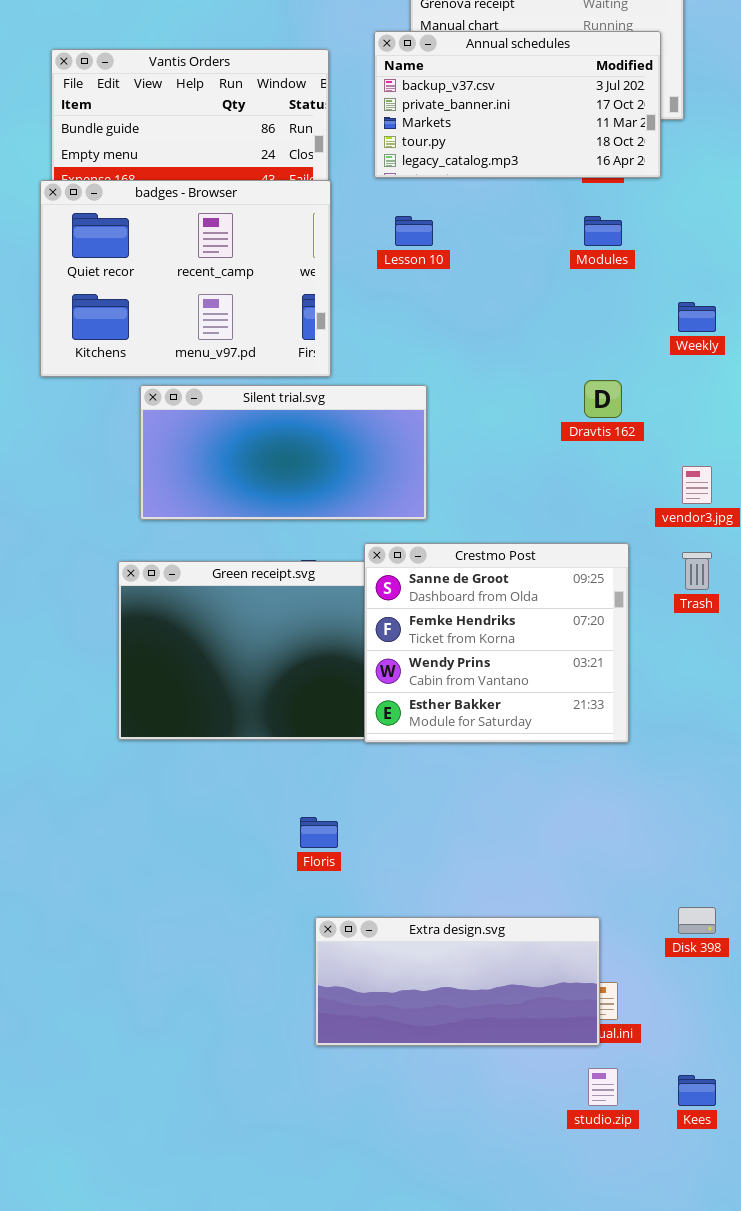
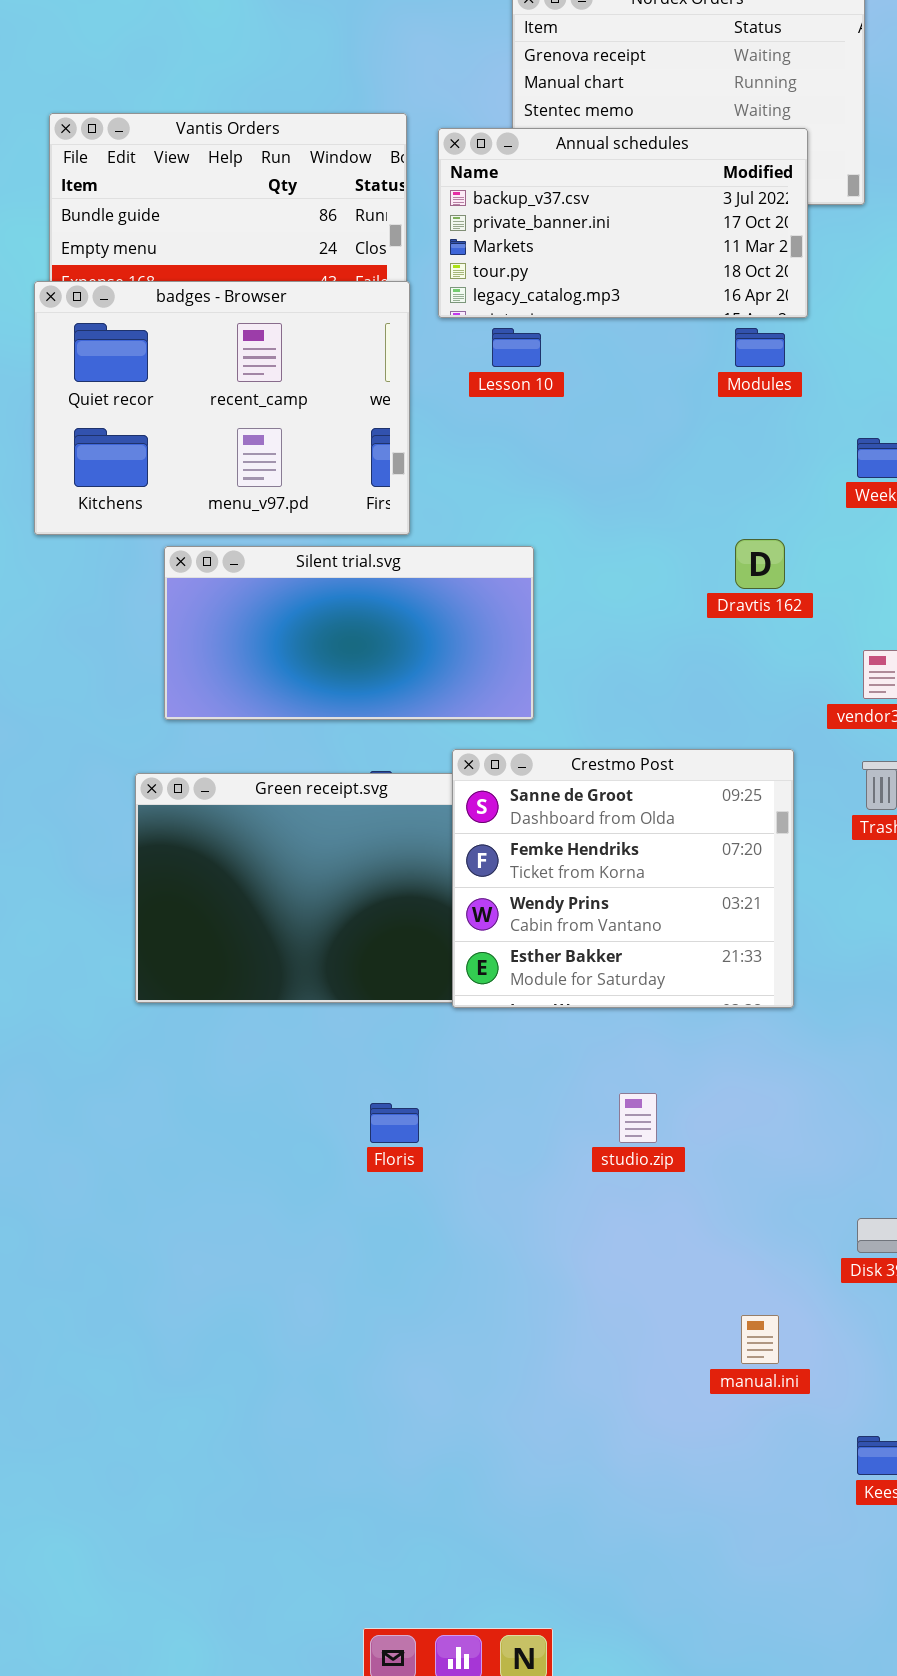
Annual schedules: [374,31,661,178] -> [438,128,808,318], moved
Extra design.svg: [315,917,600,1046] -> none, closed
studio.zip: [588,1068,618,1106] -> [619,1093,657,1143], moved

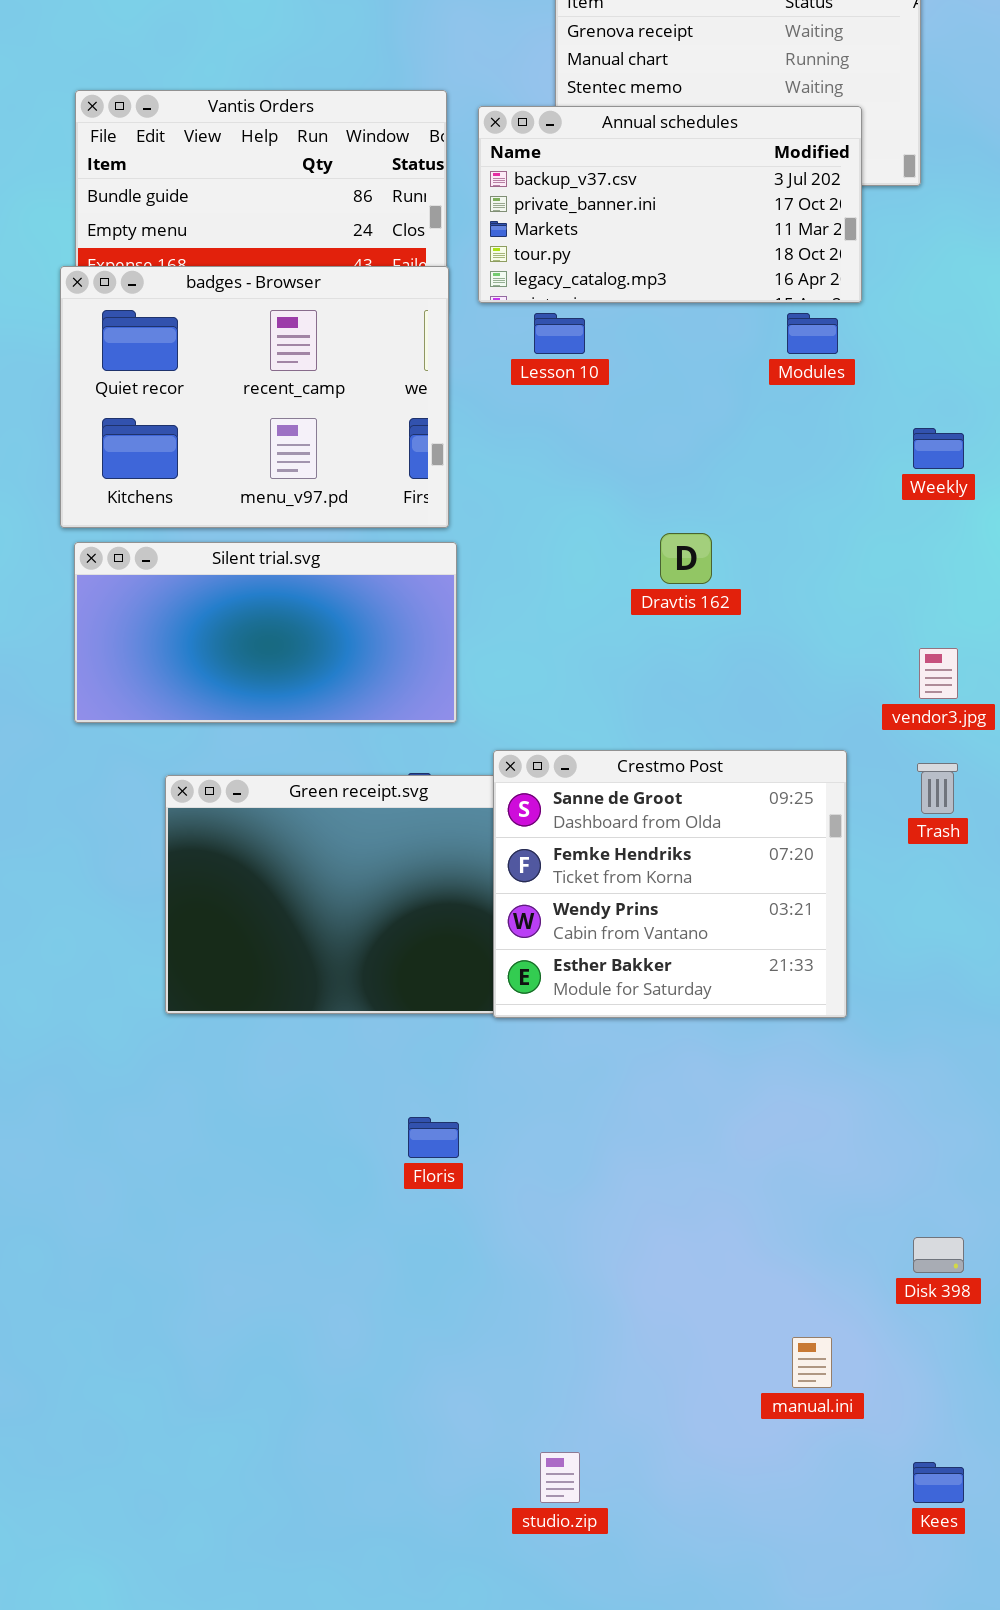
Dravtis 162: [735,539,785,589] -> [660,533,712,584], moved
Silent trial.svg: [164,546,534,720] -> [74,542,457,723], moved
studio.zip: [619,1093,657,1143] -> [540,1452,580,1503], moved

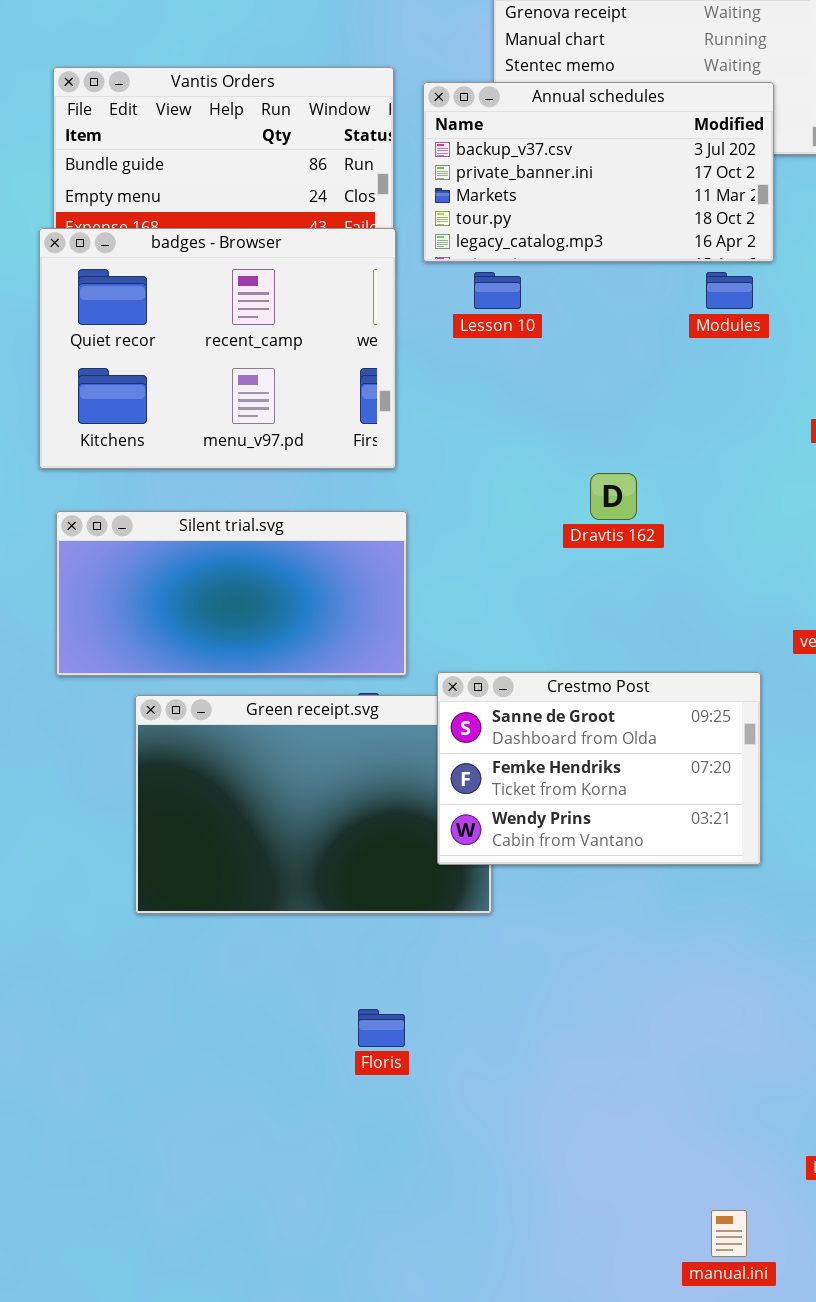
Silent trial.svg: [74,542,457,723] -> [56,511,407,676], moved
Crestmo Post: [493,750,847,1018] -> [437,672,761,865], resized

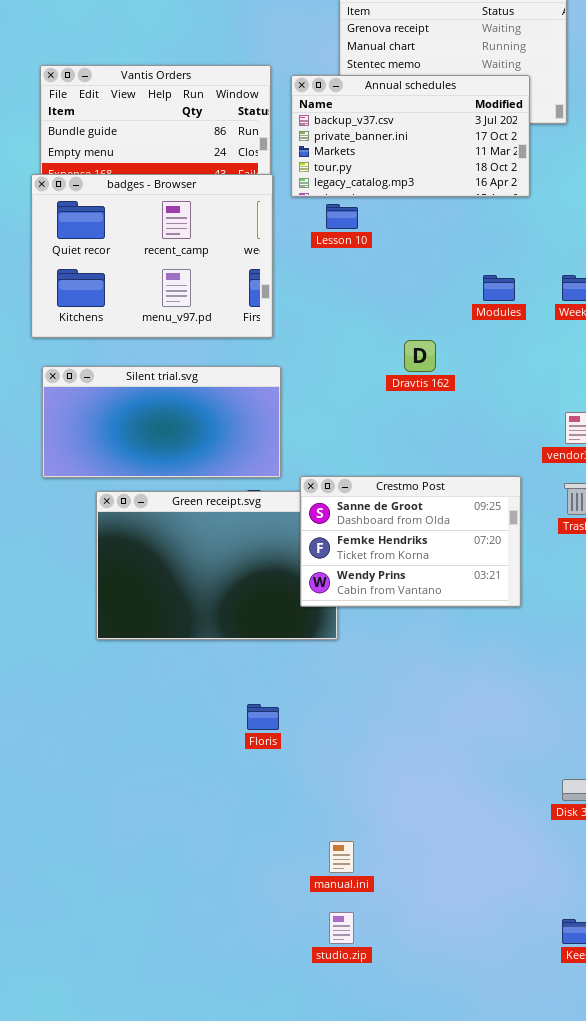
Modules: [706,272,753,309] -> [483,275,515,301], moved
manual.ini: [711,1210,747,1257] -> [329,841,354,873], moved

